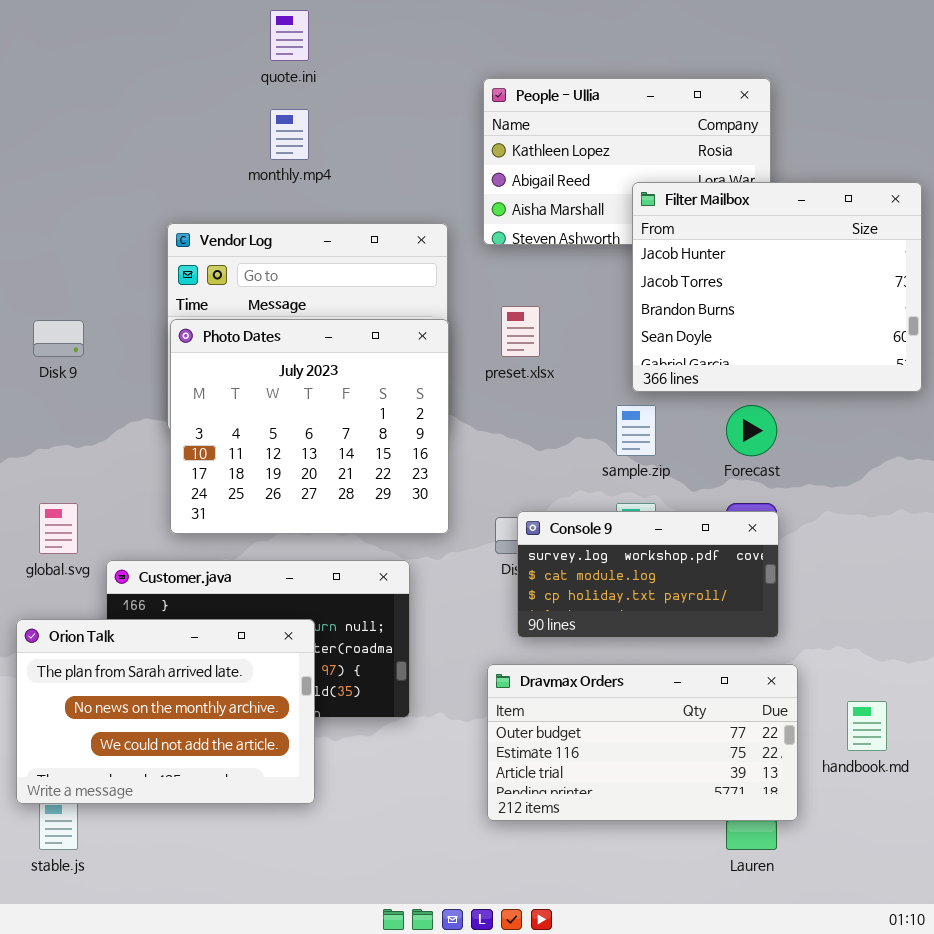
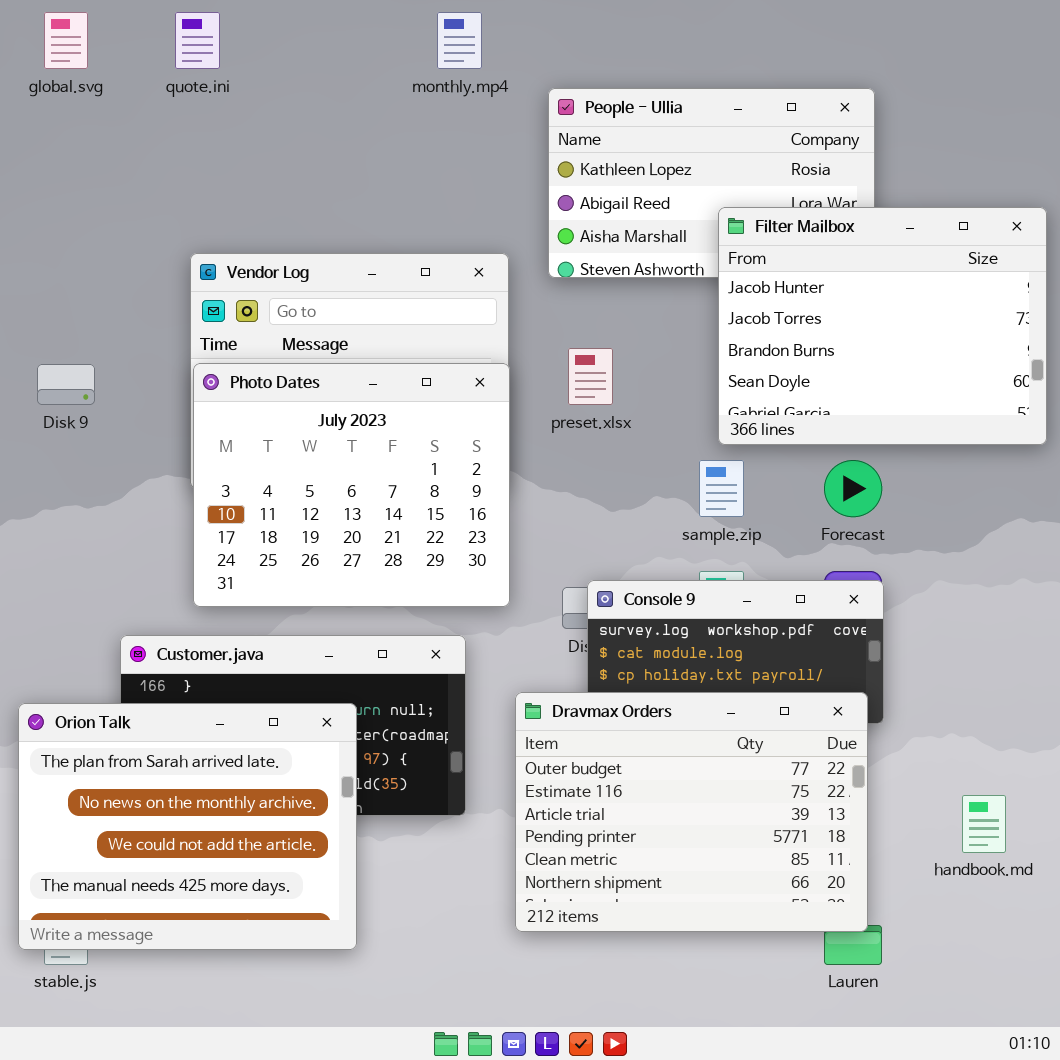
quote.ini: [270,10,309,61] -> [175,12,220,69], moved
monthly.mp4: [270,109,309,160] -> [437,12,482,69], moved
global.svg: [39,503,78,554] -> [44,12,88,69], moved
Orion Talk: [16,619,315,804] -> [18,703,357,950], resized
Dravmax Orders: [487,664,798,821] -> [515,692,868,932], moved, resized

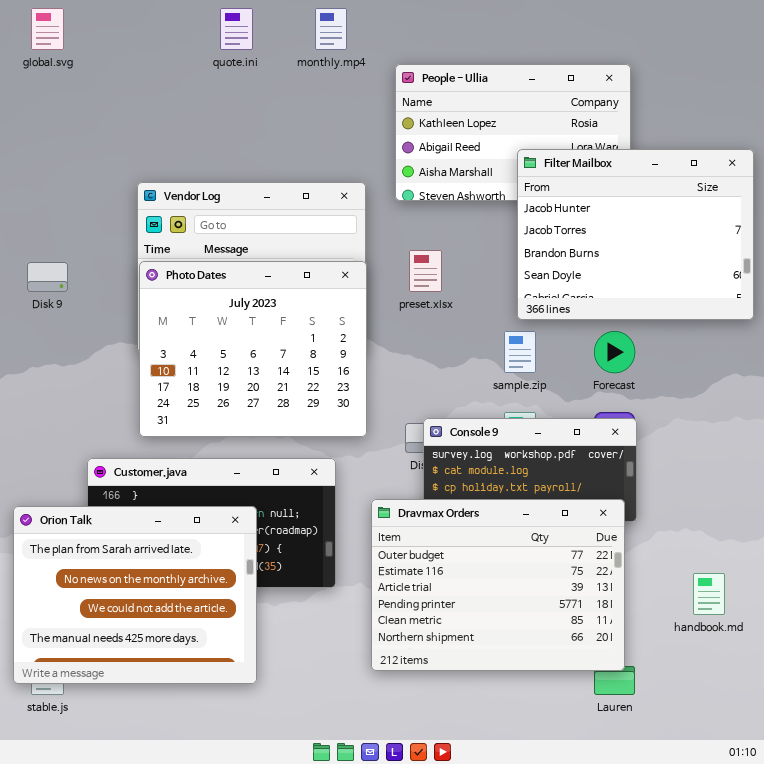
quote.ini: [175,12,220,69] -> [220,8,253,50], moved

